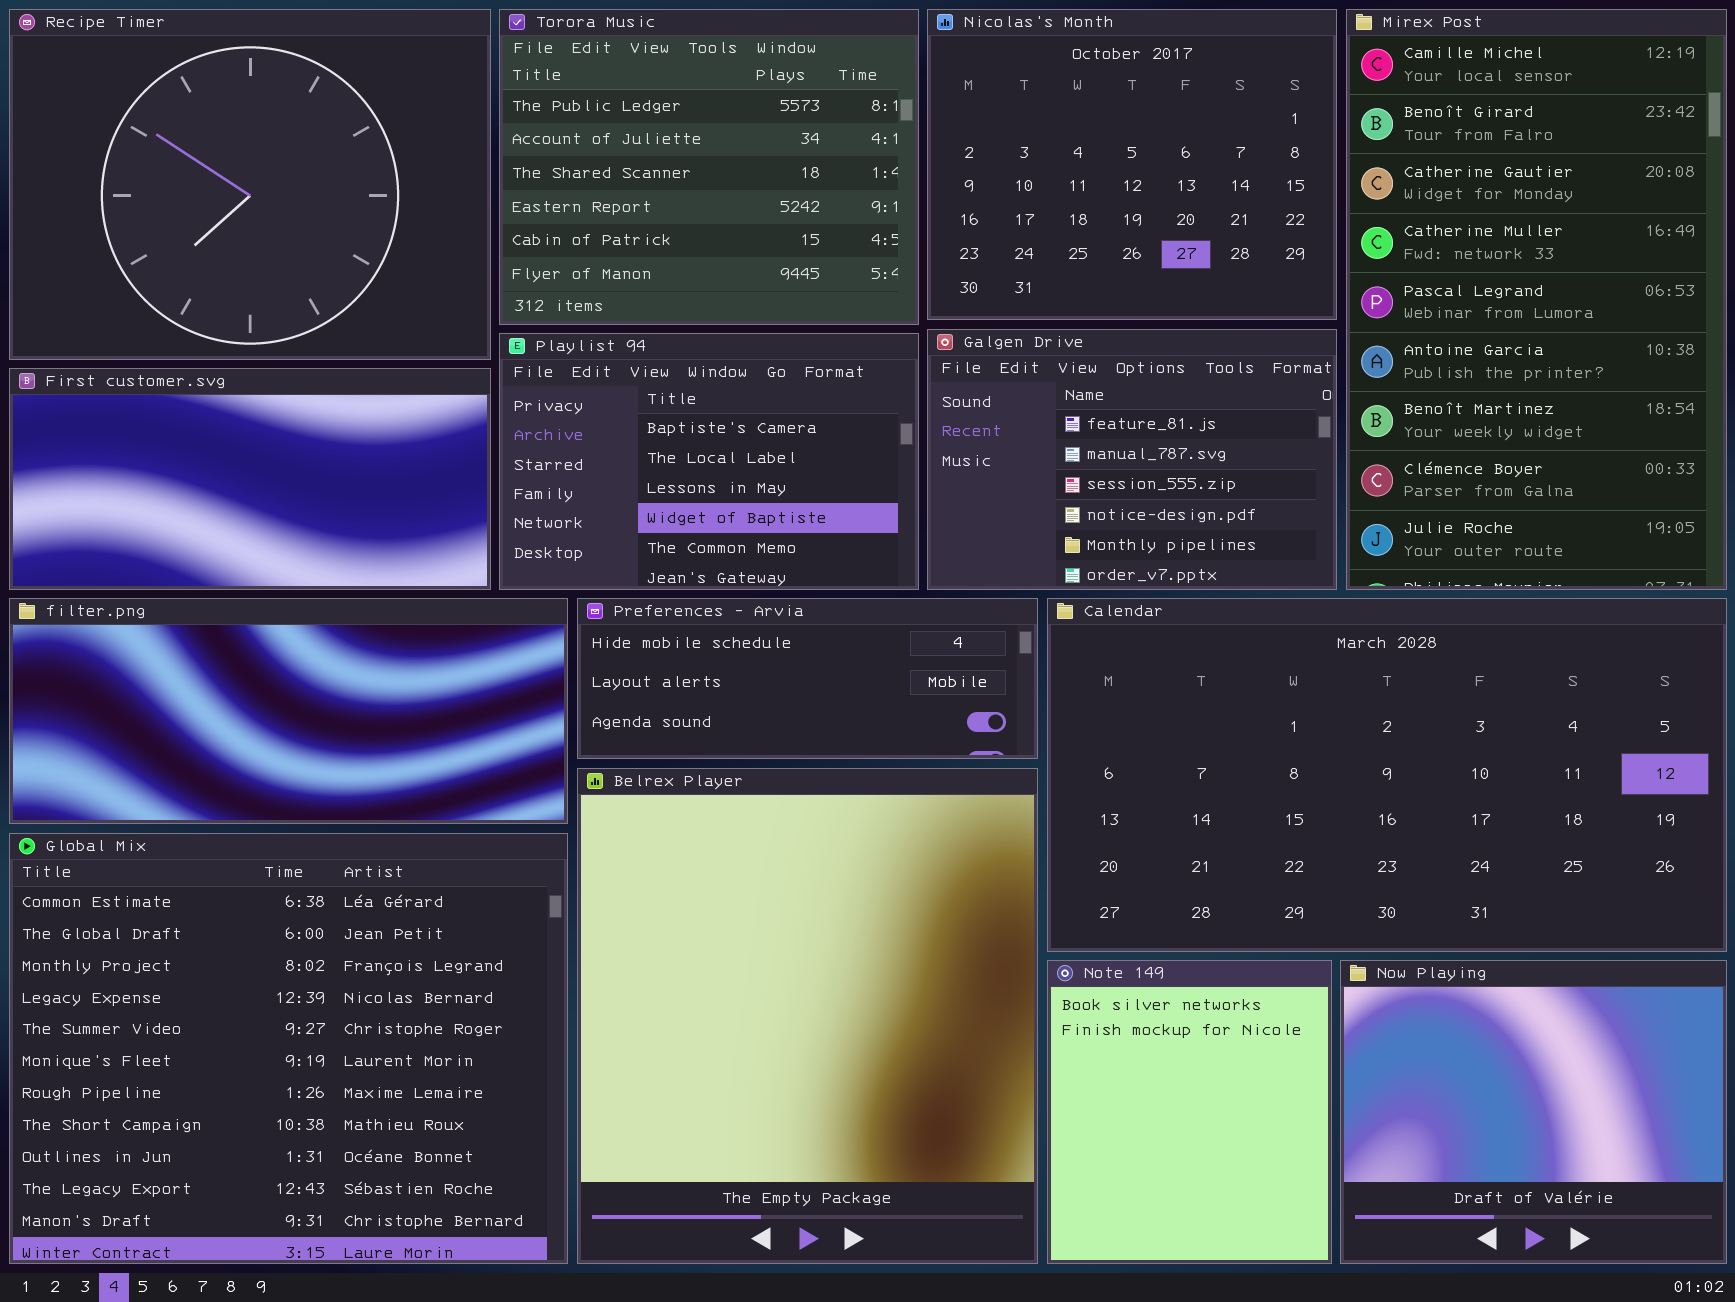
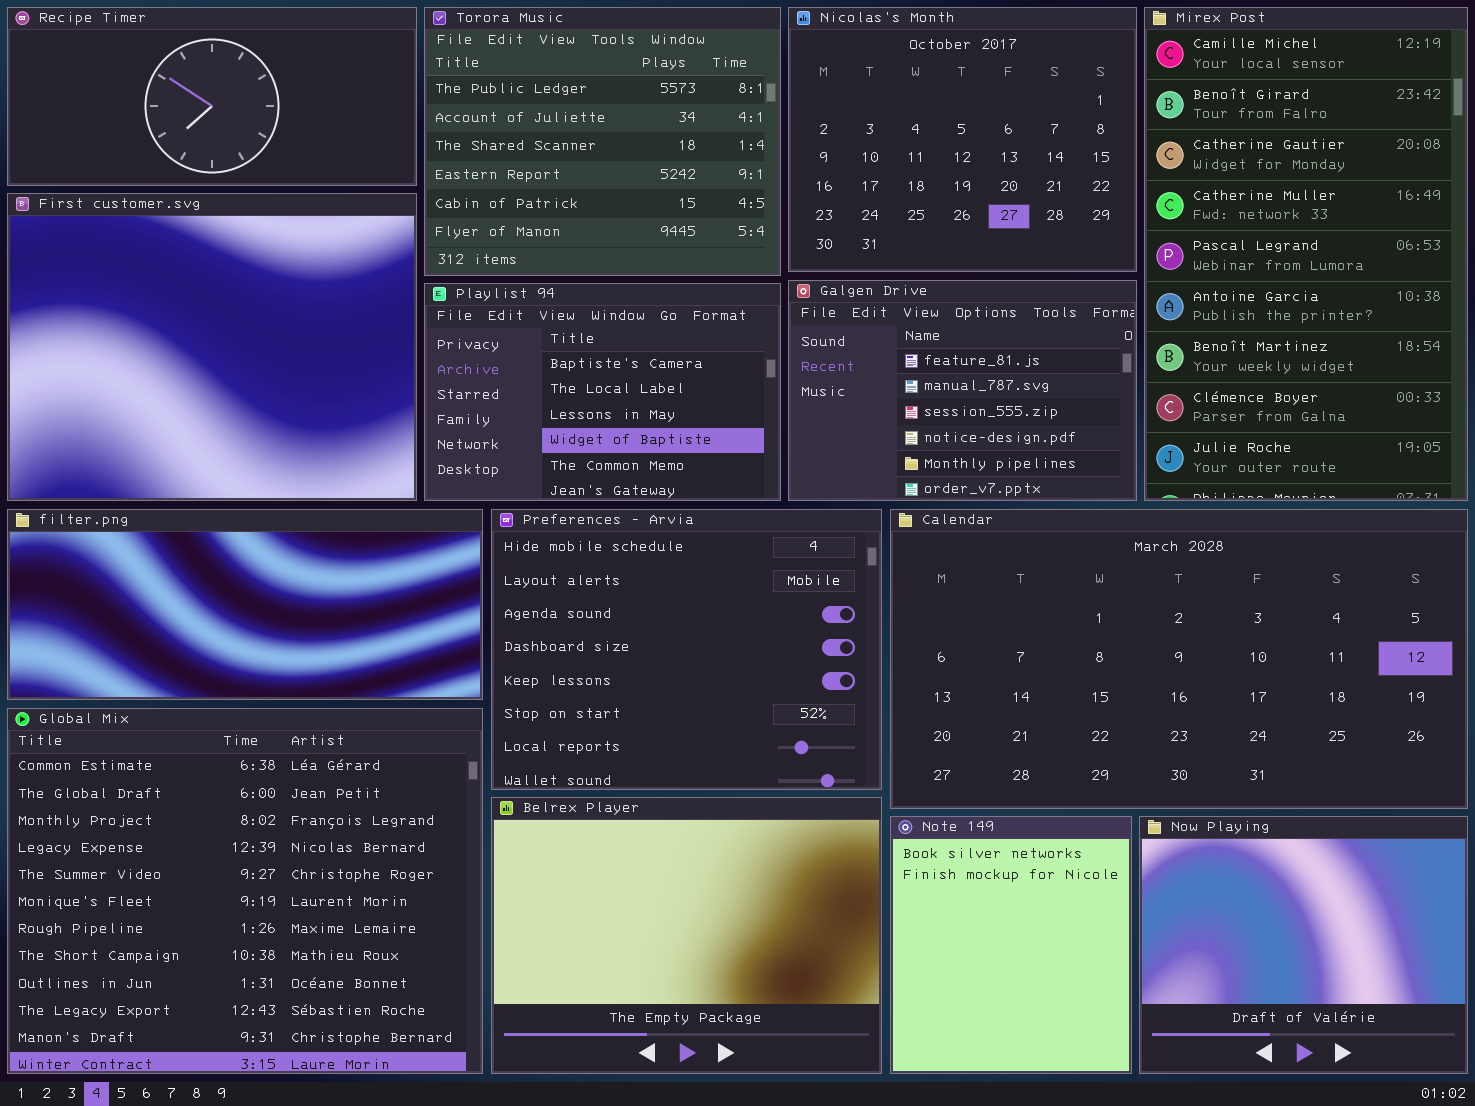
Recipe Timer: [9,9,491,360] -> [7,7,417,186], resized
First customer.svg: [9,368,491,590] -> [7,193,417,501], resized
Preferences - Arvia: [577,598,1038,759] -> [491,509,882,790], resized
Belrex Player: [577,768,1038,1264] -> [491,797,882,1074], resized

